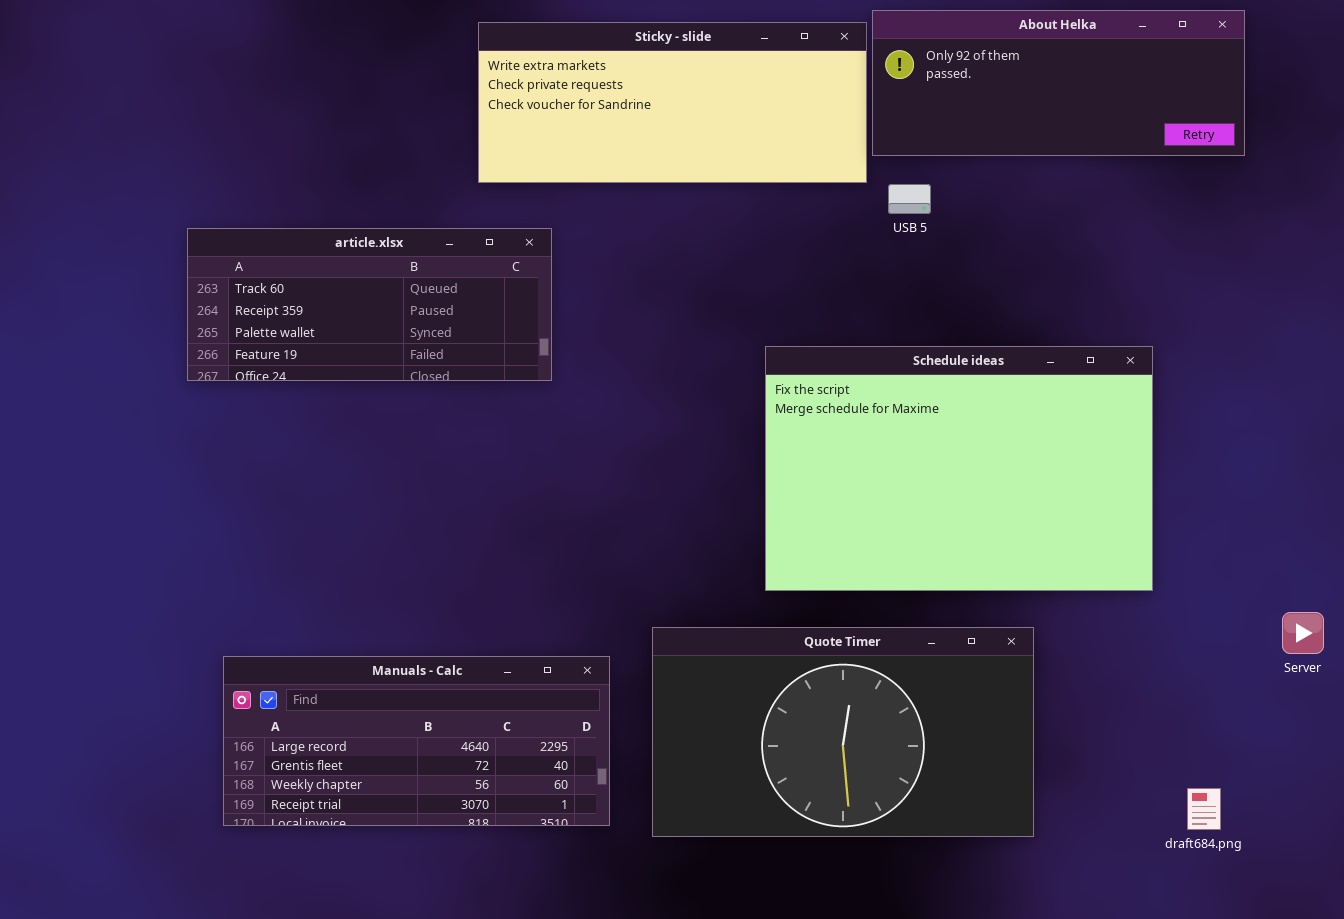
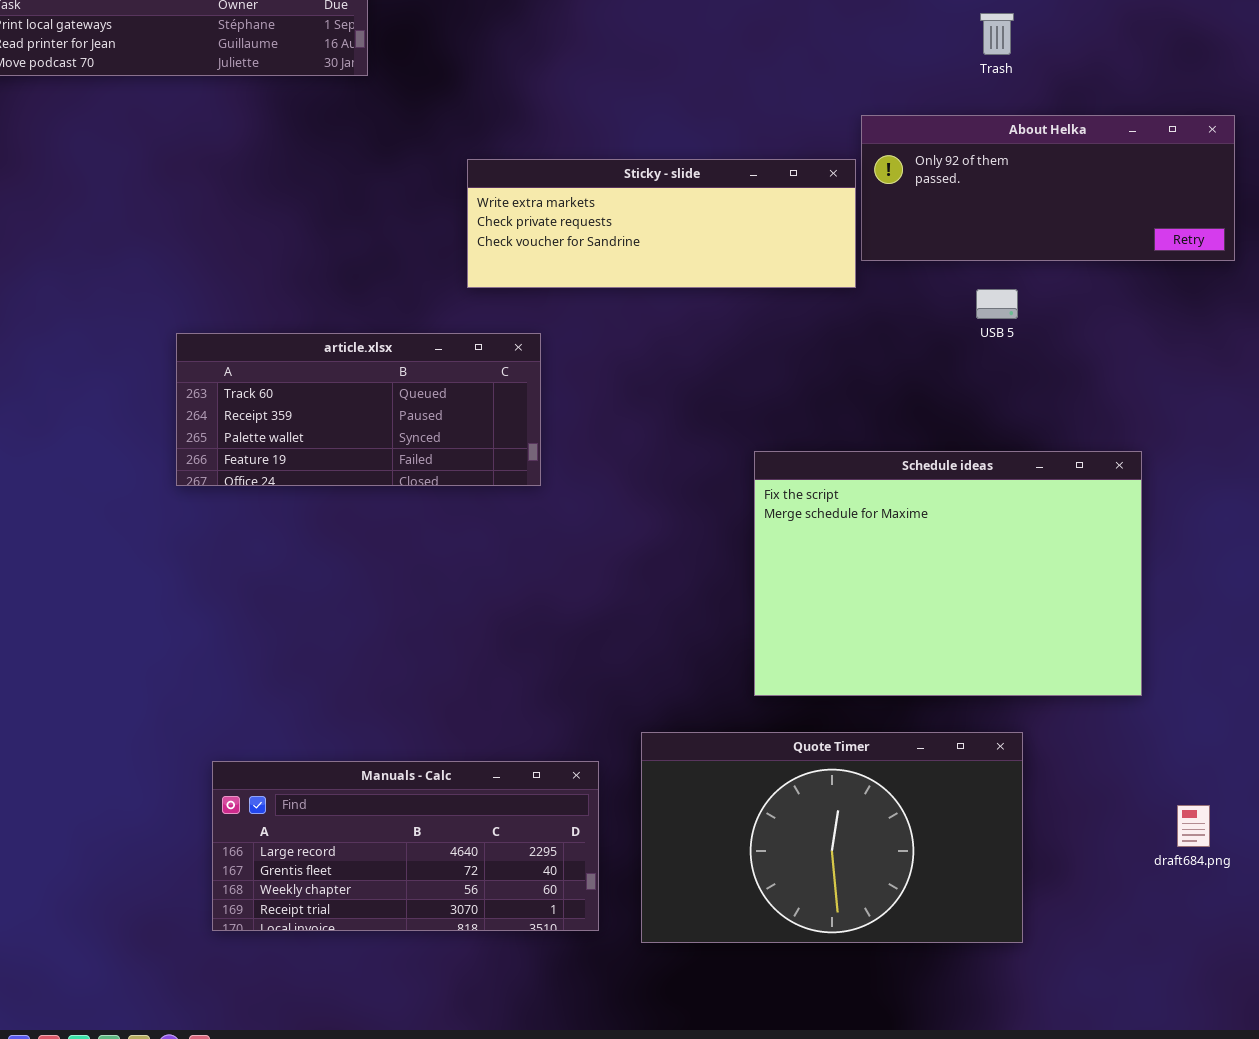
Sticky - slide: [478,22,867,183] -> [467,159,856,288], resized
USB 5: [888,184,931,214] -> [976,289,1018,319], moved
draft684.png: [1187,788,1221,830] -> [1177,805,1210,847], moved

